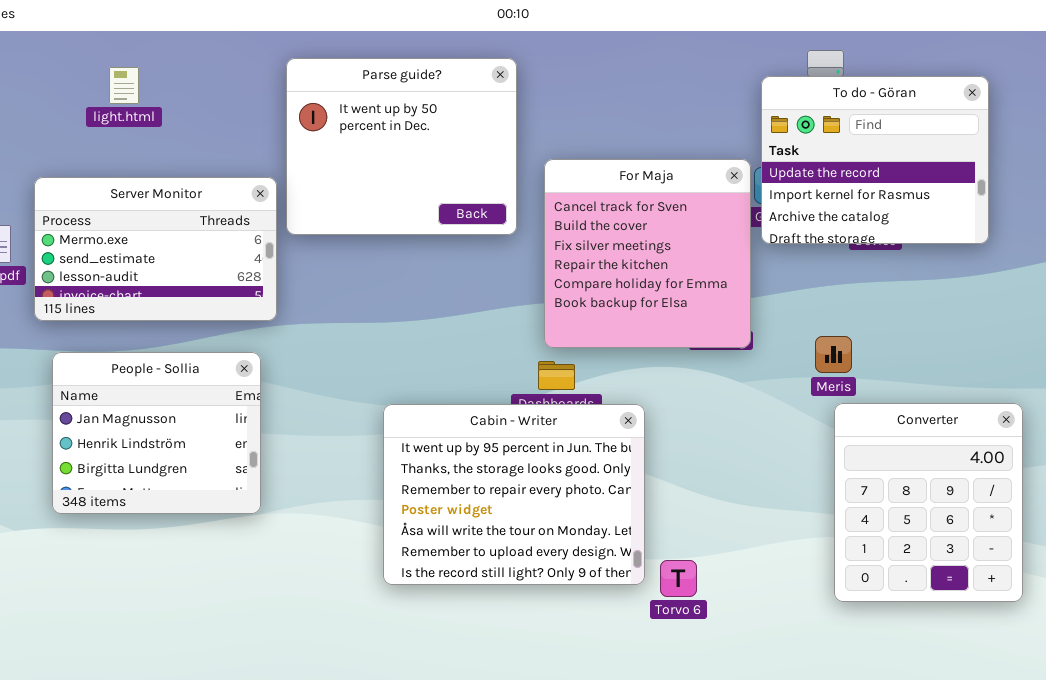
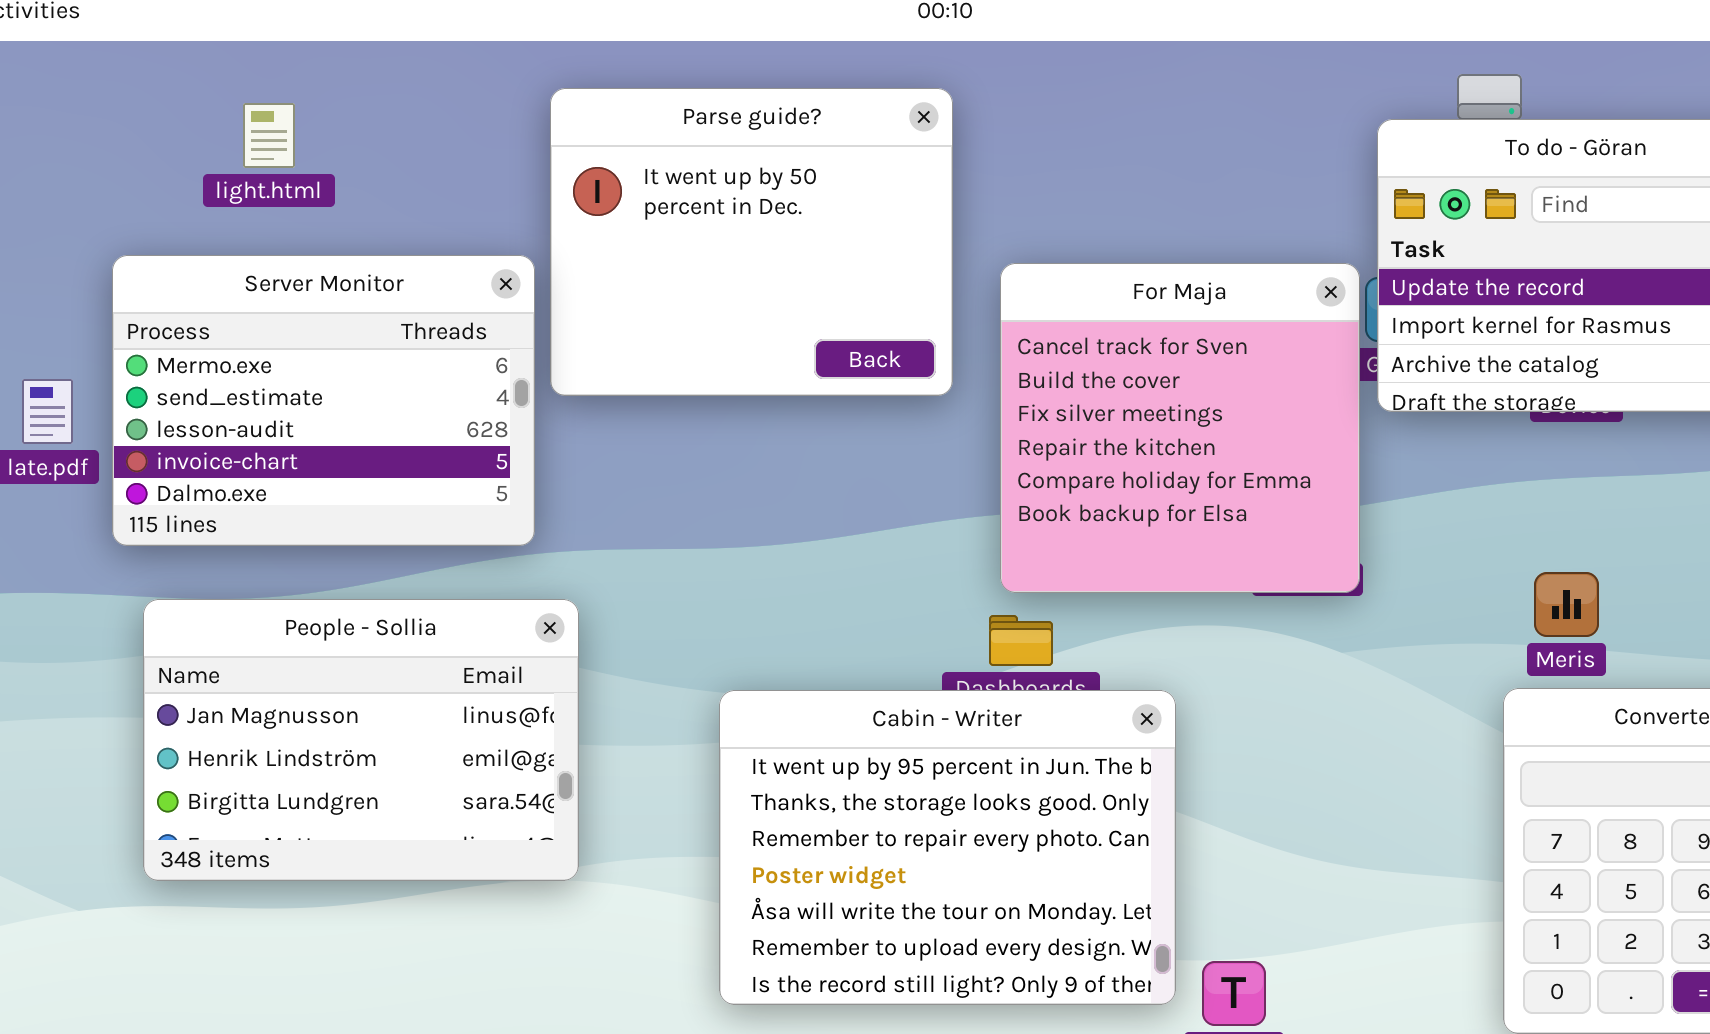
Server Monitor: [34,177,277,321] -> [112,255,535,546], resized
Meris: [815,336,852,373] -> [1534,572,1599,637], moved
People - Sollia: [52,352,261,514] -> [143,599,579,881], resized

